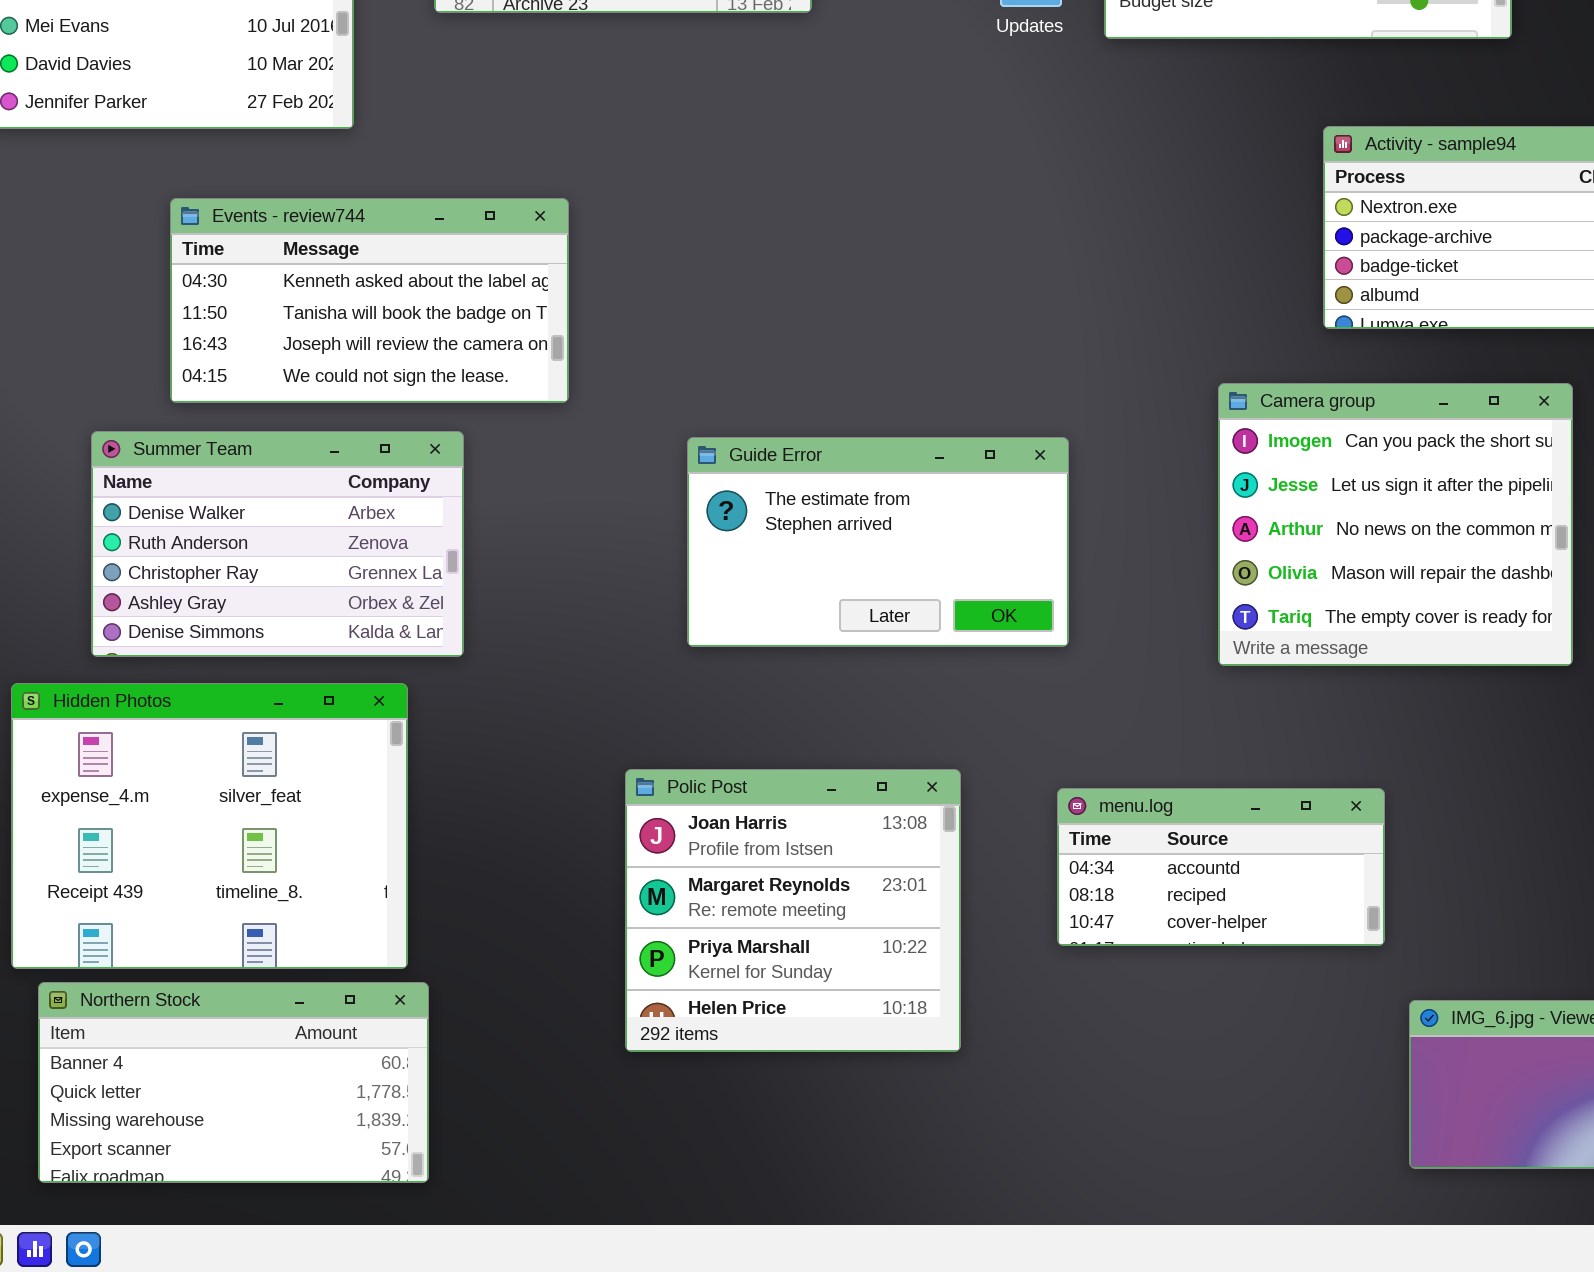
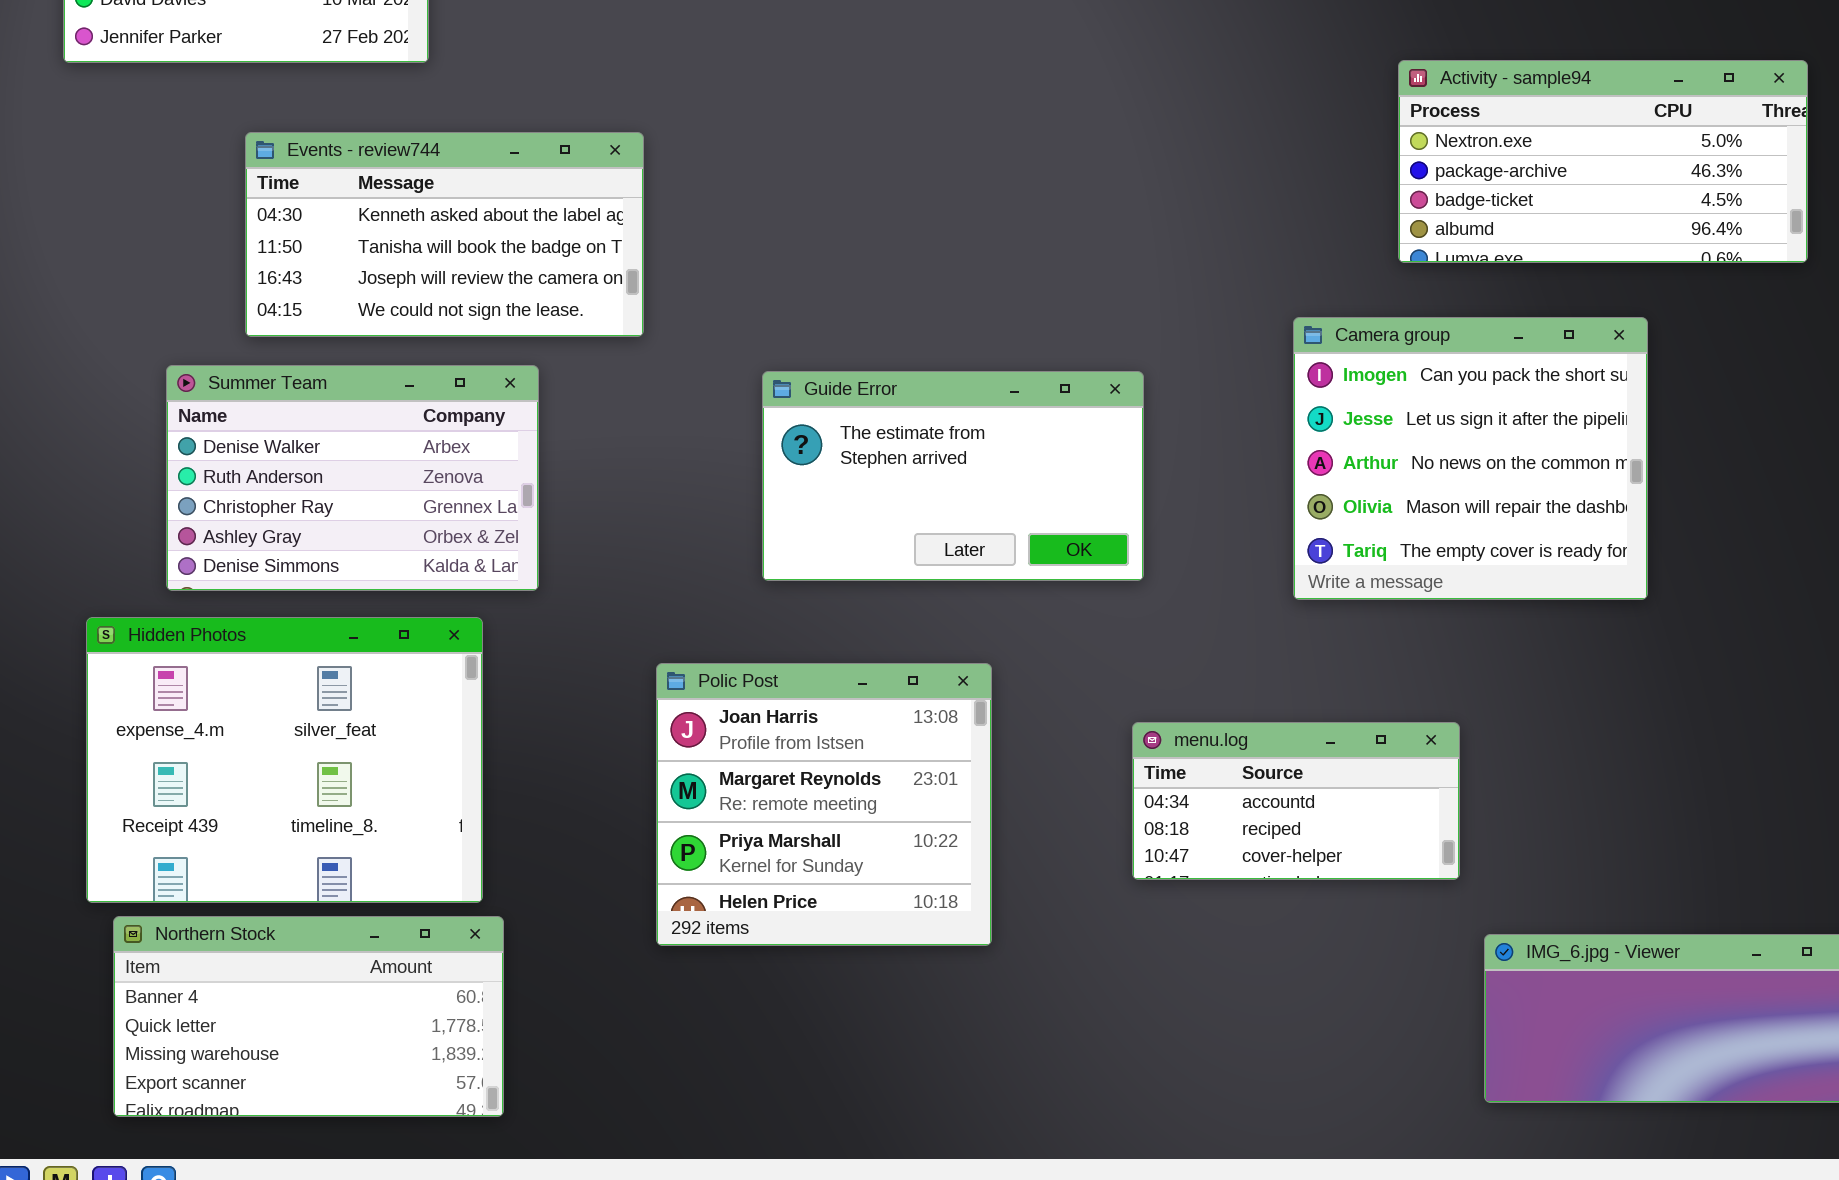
Polic Post: [625,769,961,1052] -> [656,663,992,946], moved

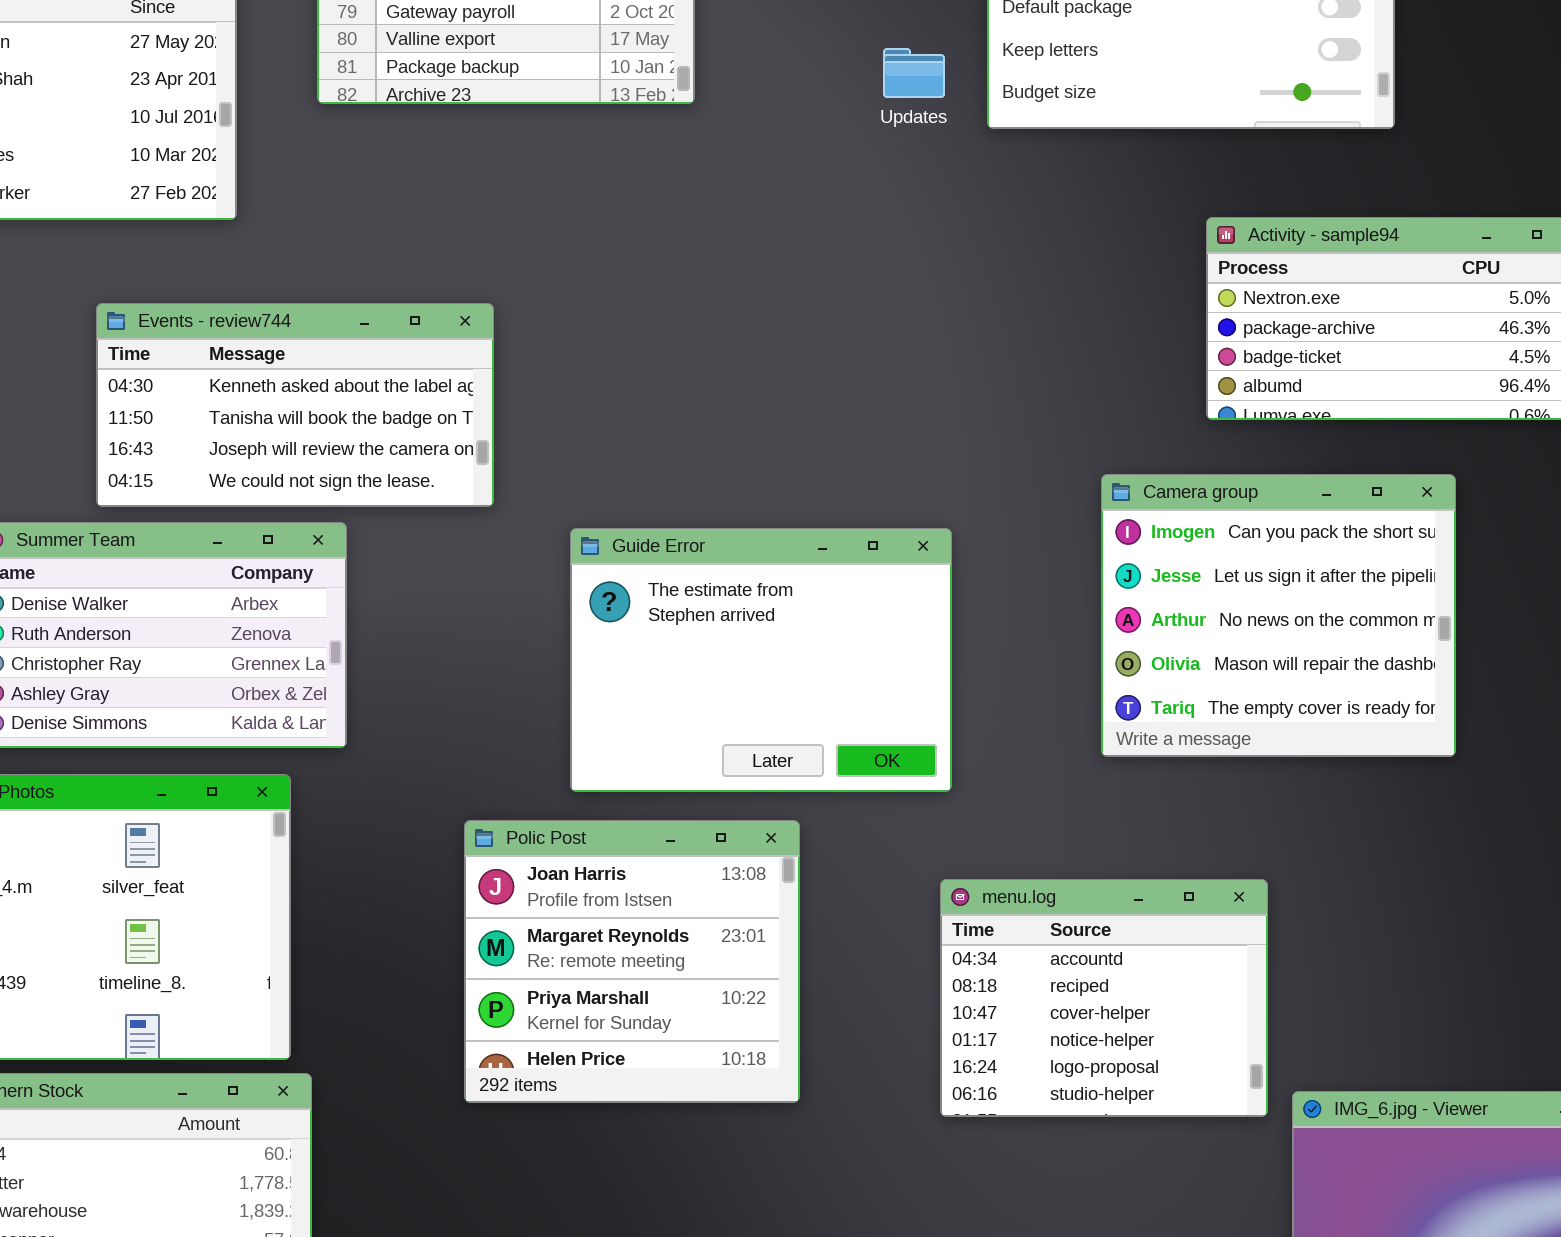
Events - review744: [245,132,644,337] -> [96,303,494,507], moved
Guide Error: [762,371,1144,581] -> [570,528,952,792], resized
menu.log: [1132,722,1460,880] -> [940,879,1268,1117], resized

